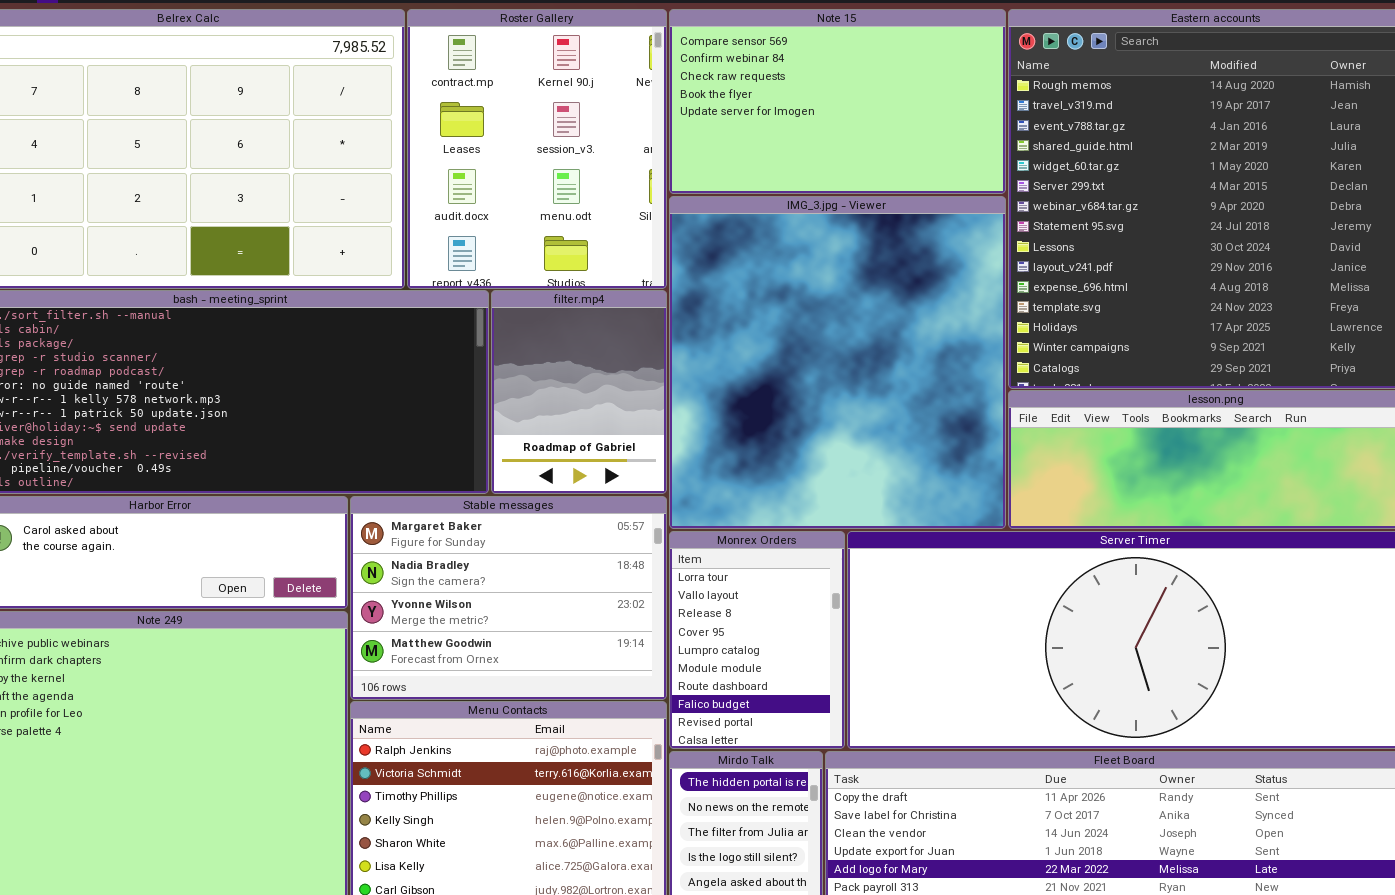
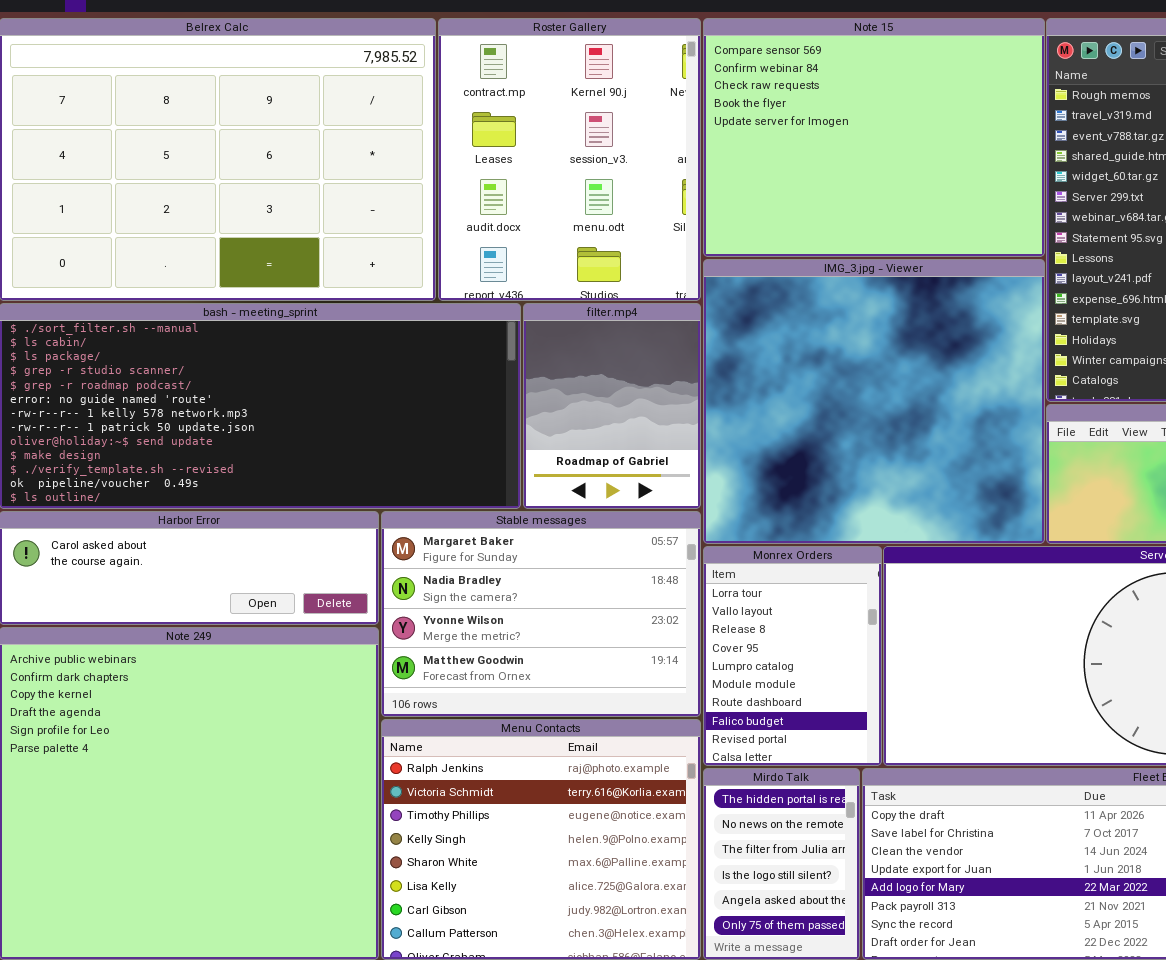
Note 15: [669,9,1006,194] -> [703,18,1045,257], resized
IMG_3.jpg - Viewer: [669,196,1006,529] -> [703,259,1045,544], resized

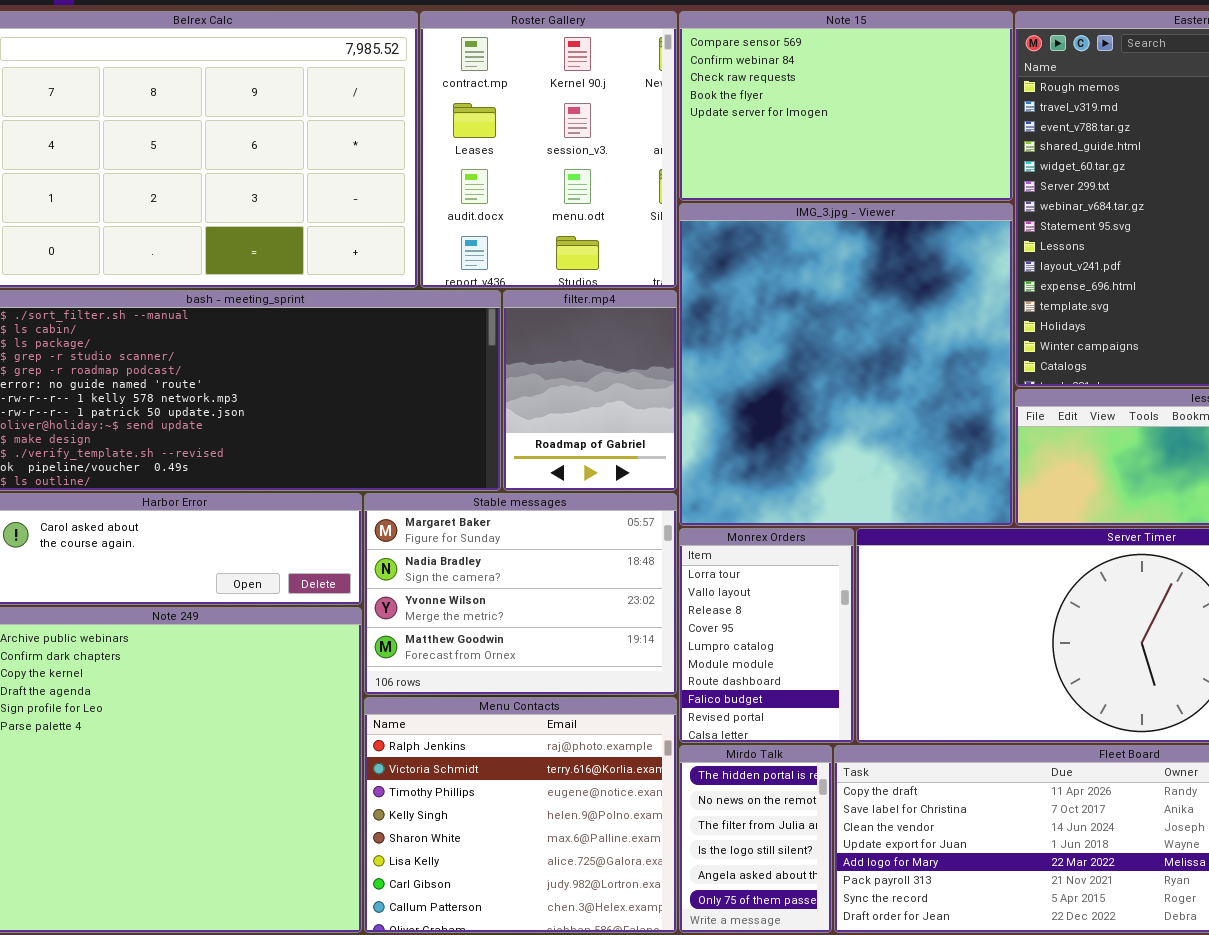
Note 15: [703,18,1045,257] -> [679,11,1013,201], resized
IMG_3.jpg - Viewer: [703,259,1045,544] -> [679,203,1013,526], resized

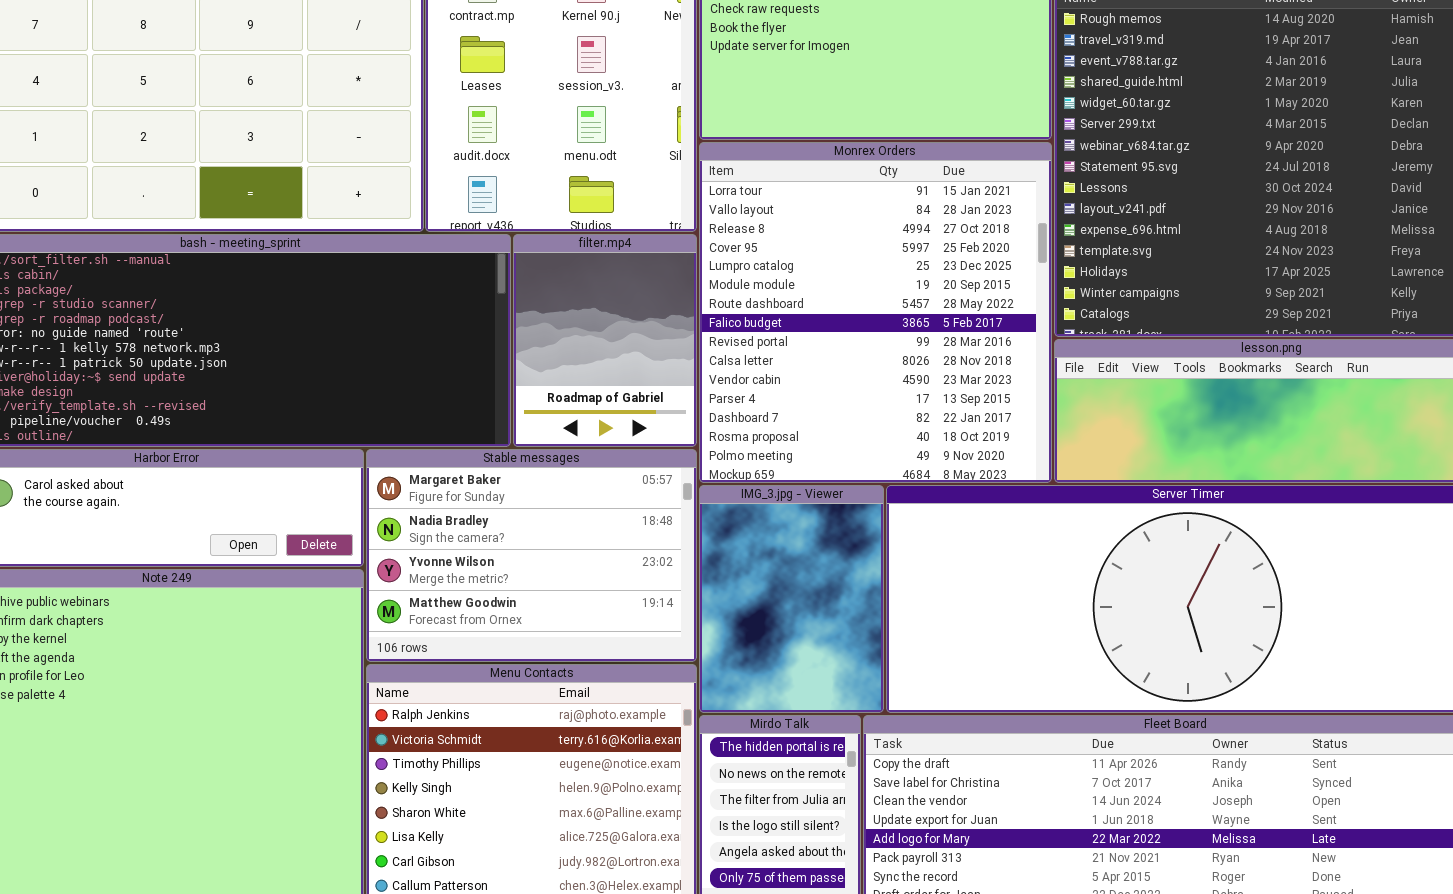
IMG_3.jpg - Viewer: [679,203,1013,526] -> [699,485,884,713], moved, resized
Monrex Orders: [679,528,854,743] -> [699,142,1052,483], moved, resized

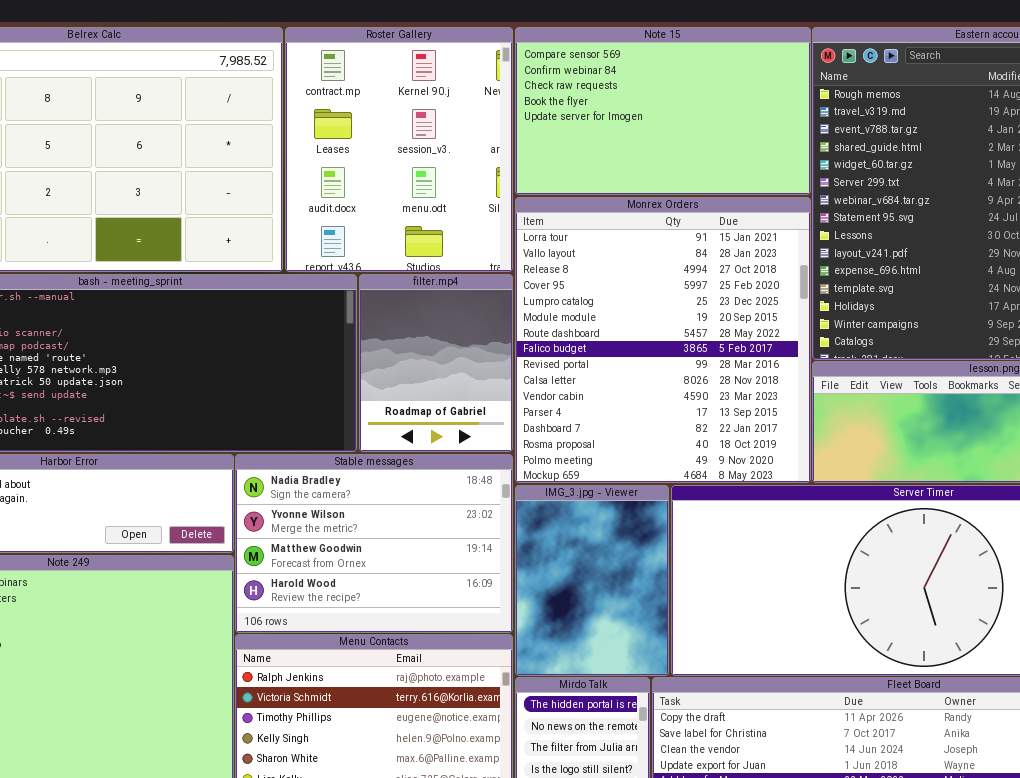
Stable messages: [366,449,697,662] -> [235,454,513,633], scrolled down 1 row

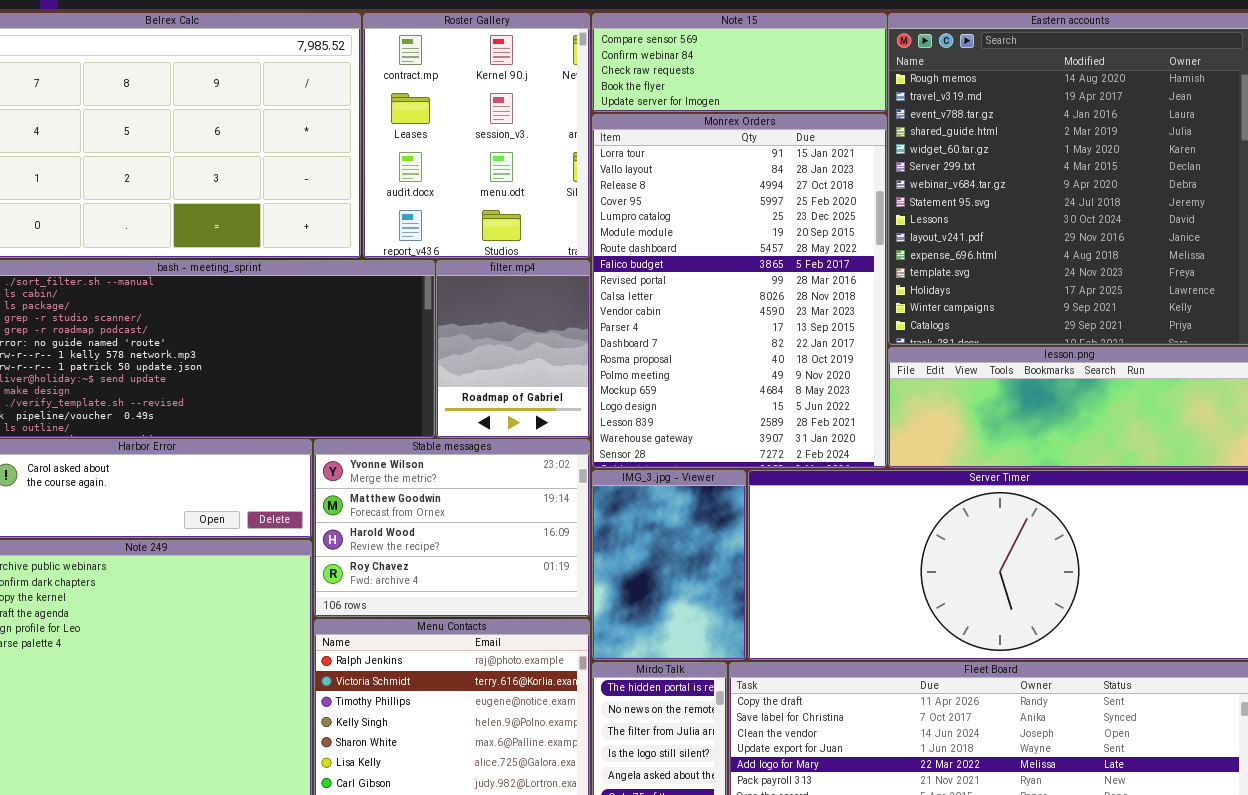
Note 15: [515,27,811,195] -> [592,13,887,112], resized
Monrex Orders: [515,197,811,483] -> [592,114,887,468], resized
Stable messages: [235,454,513,633] -> [314,439,590,617], scrolled down 1 row

